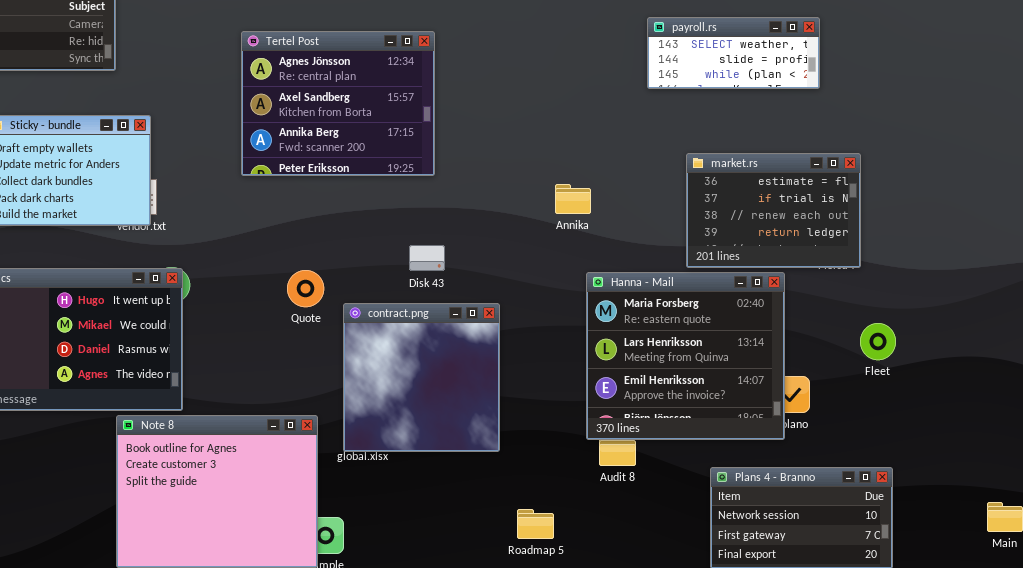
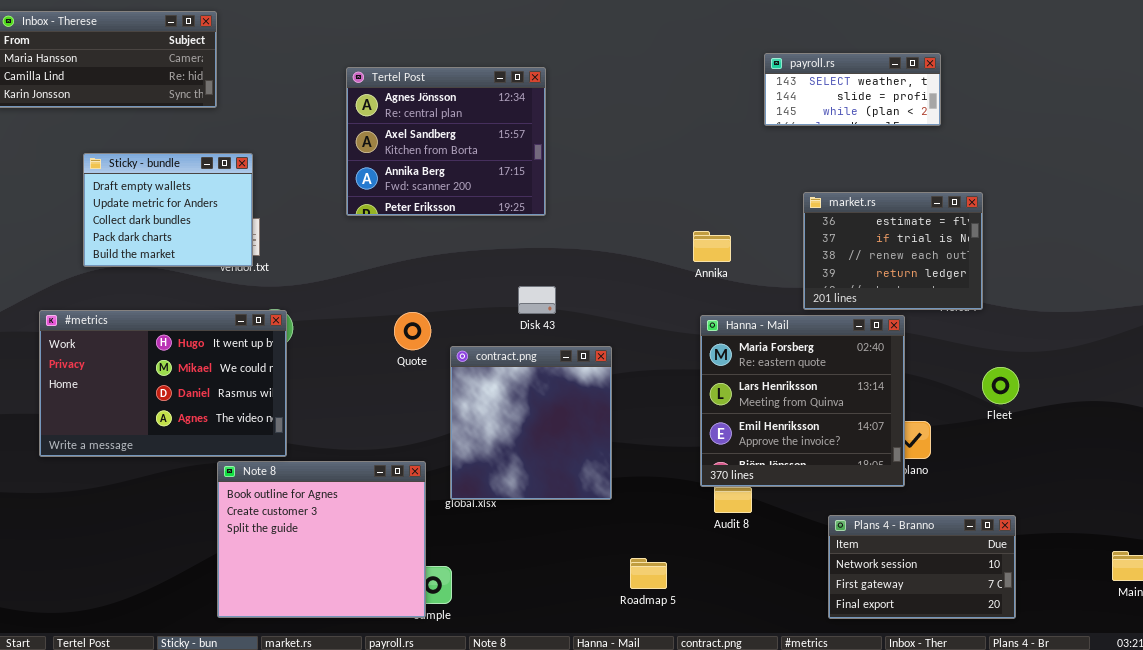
Annika: [555,184,591,214] -> [693,231,731,262], moved

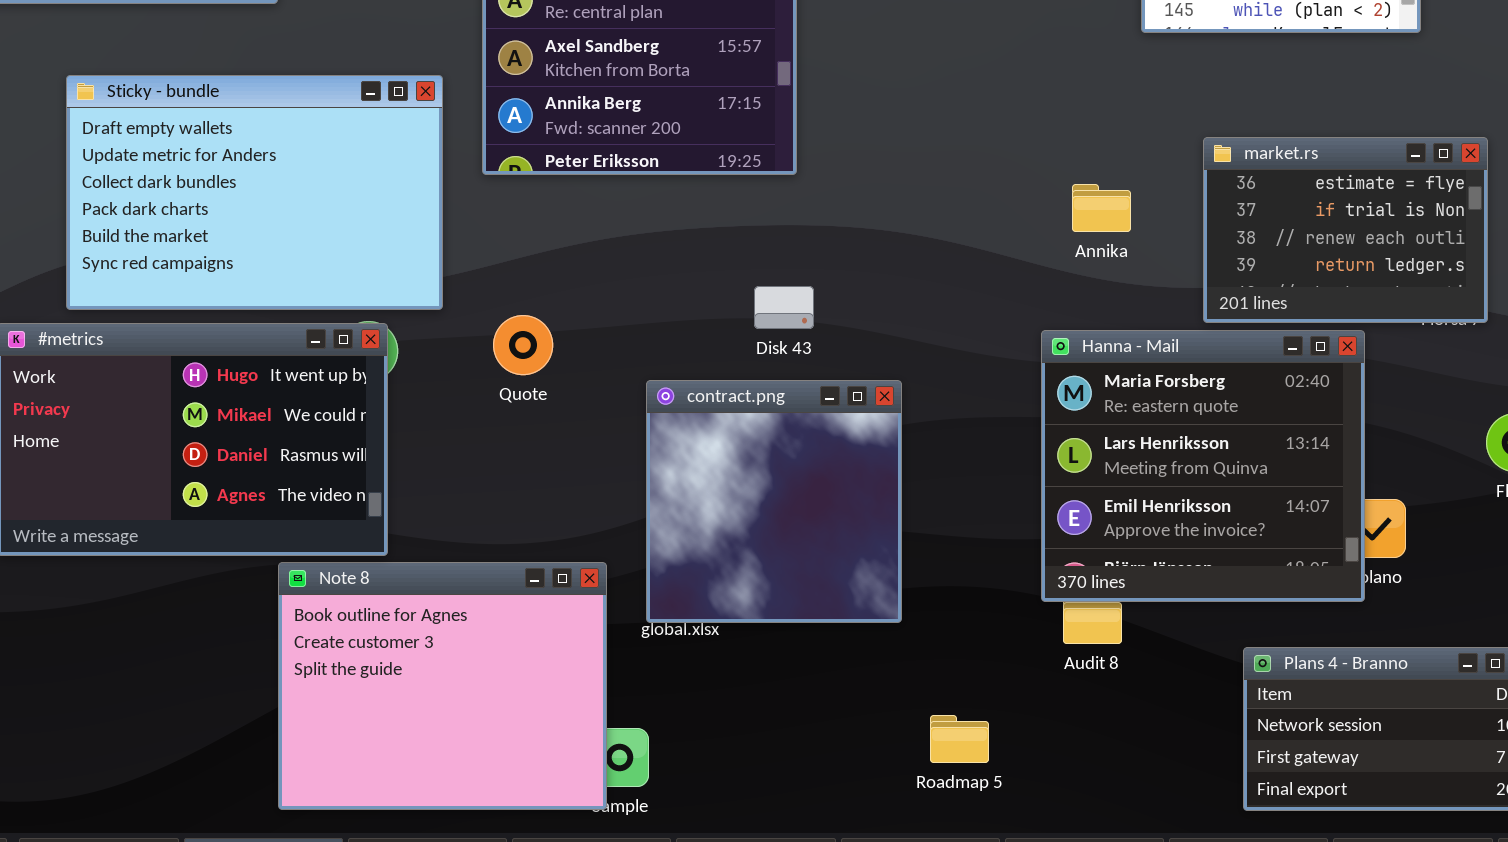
Sticky - bundle: [83,153,253,267] -> [66,75,443,310], resized
Annika: [693,231,731,262] -> [1072,184,1131,232], moved
Quote: [394,312,431,350] -> [493,315,553,375], moved

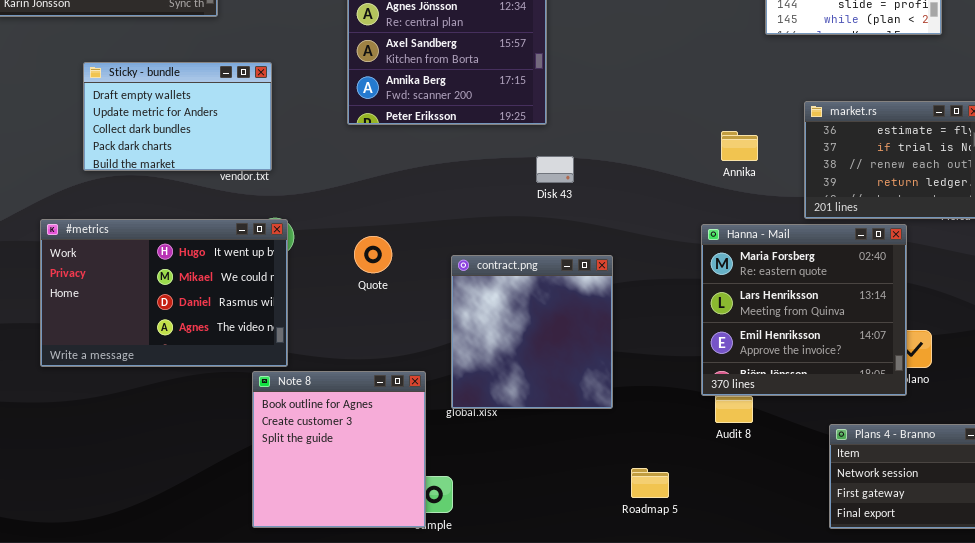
Sticky - bundle: [66,75,443,310] -> [83,62,272,171], resized
Disk 43: [754,286,814,329] -> [536,156,574,183], moved
Quote: [493,315,553,375] -> [354,236,392,273], moved
Note 8: [278,562,607,810] -> [252,371,426,528], resized

